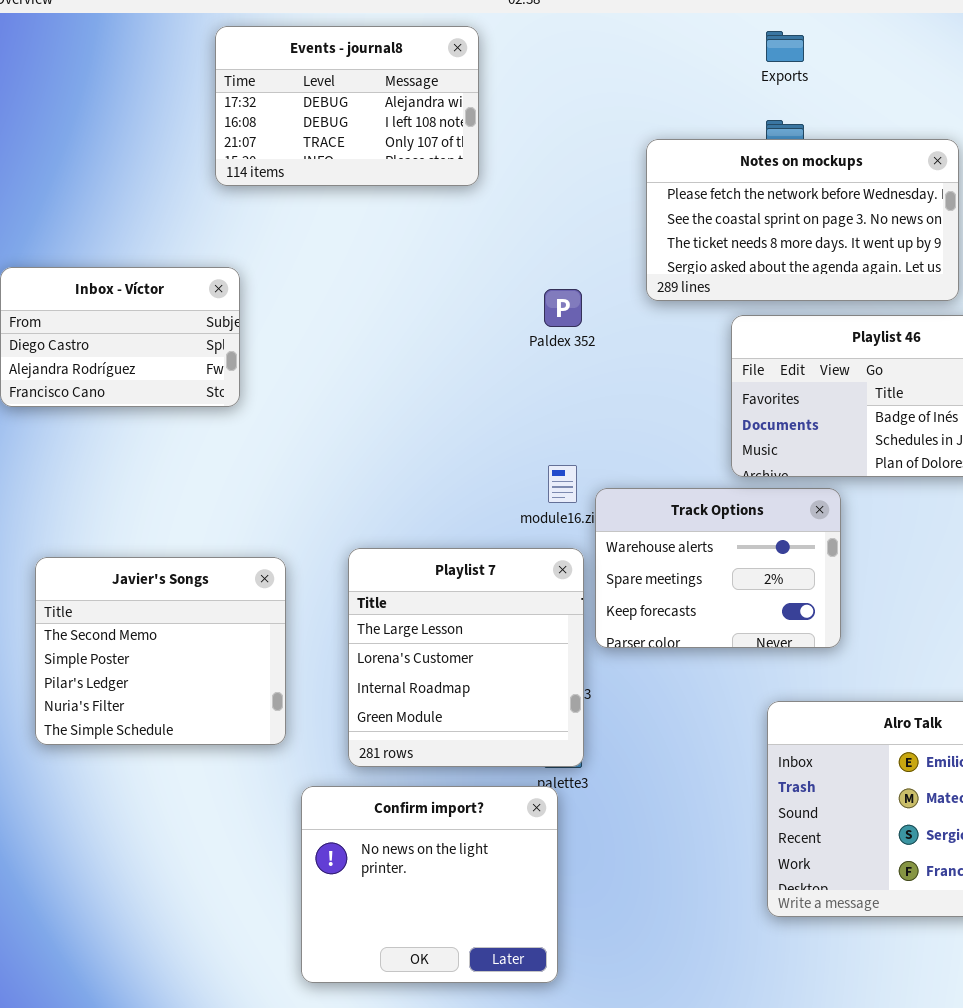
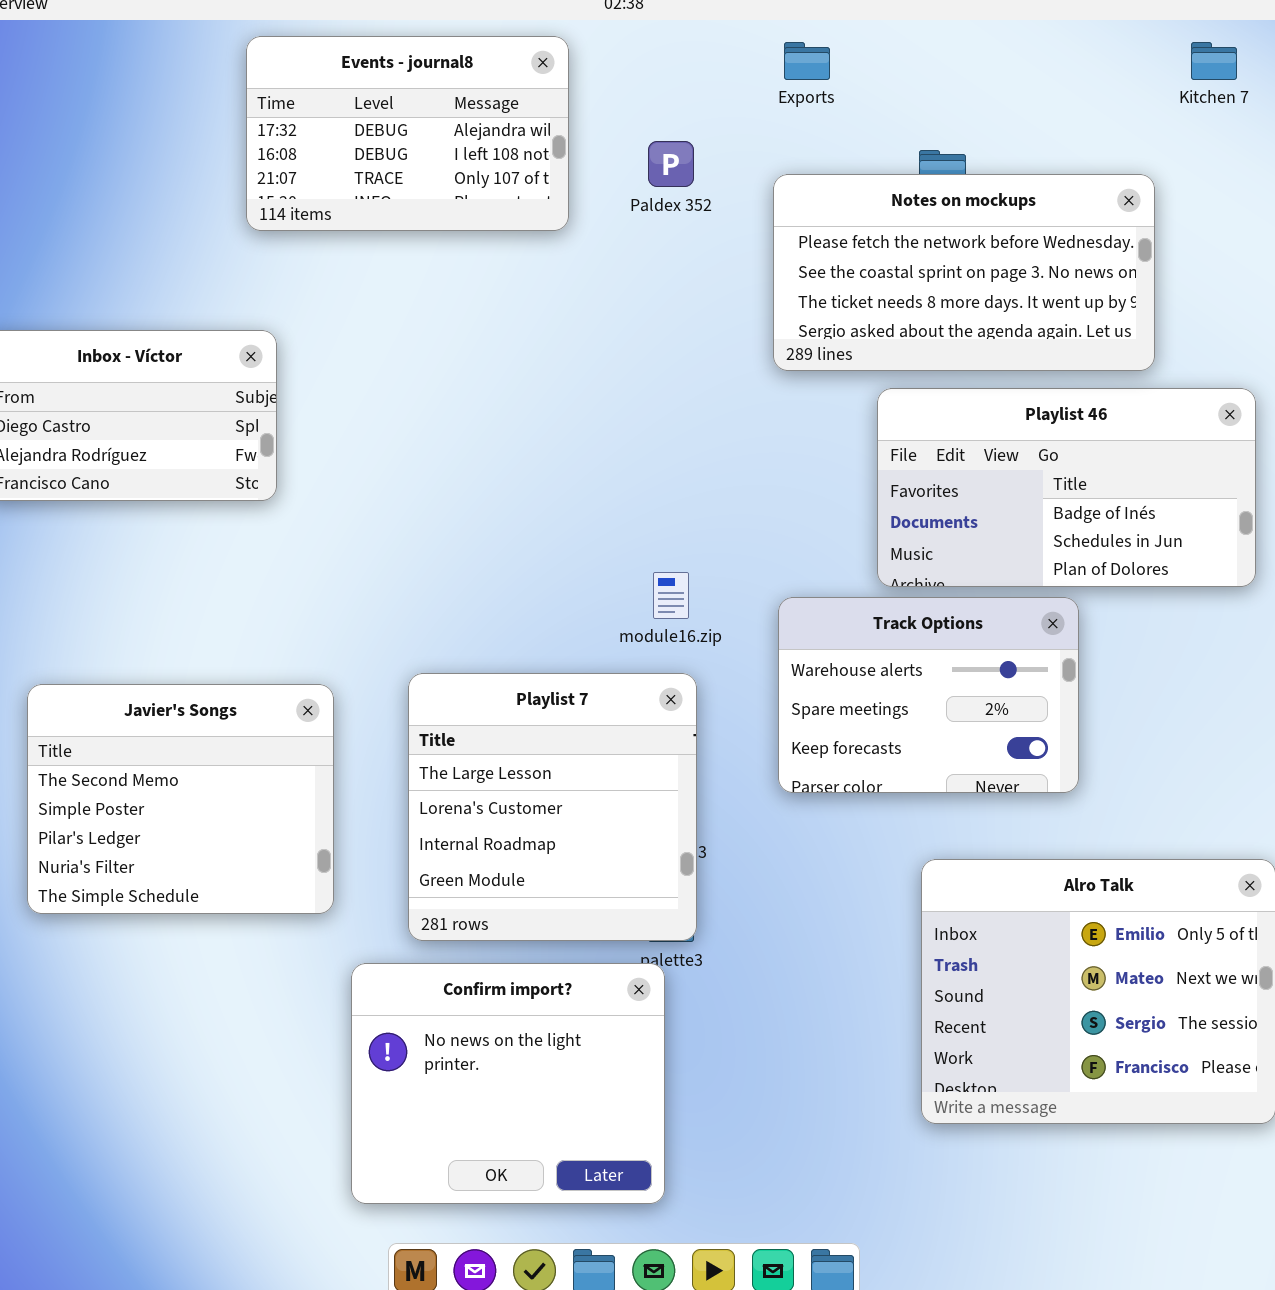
Exports: [766,31,804,62] -> [784,42,830,80], moved
Paldex 352: [544,289,582,327] -> [648,141,694,187], moved
Track Options: [595,488,841,648] -> [778,597,1079,793], moved

